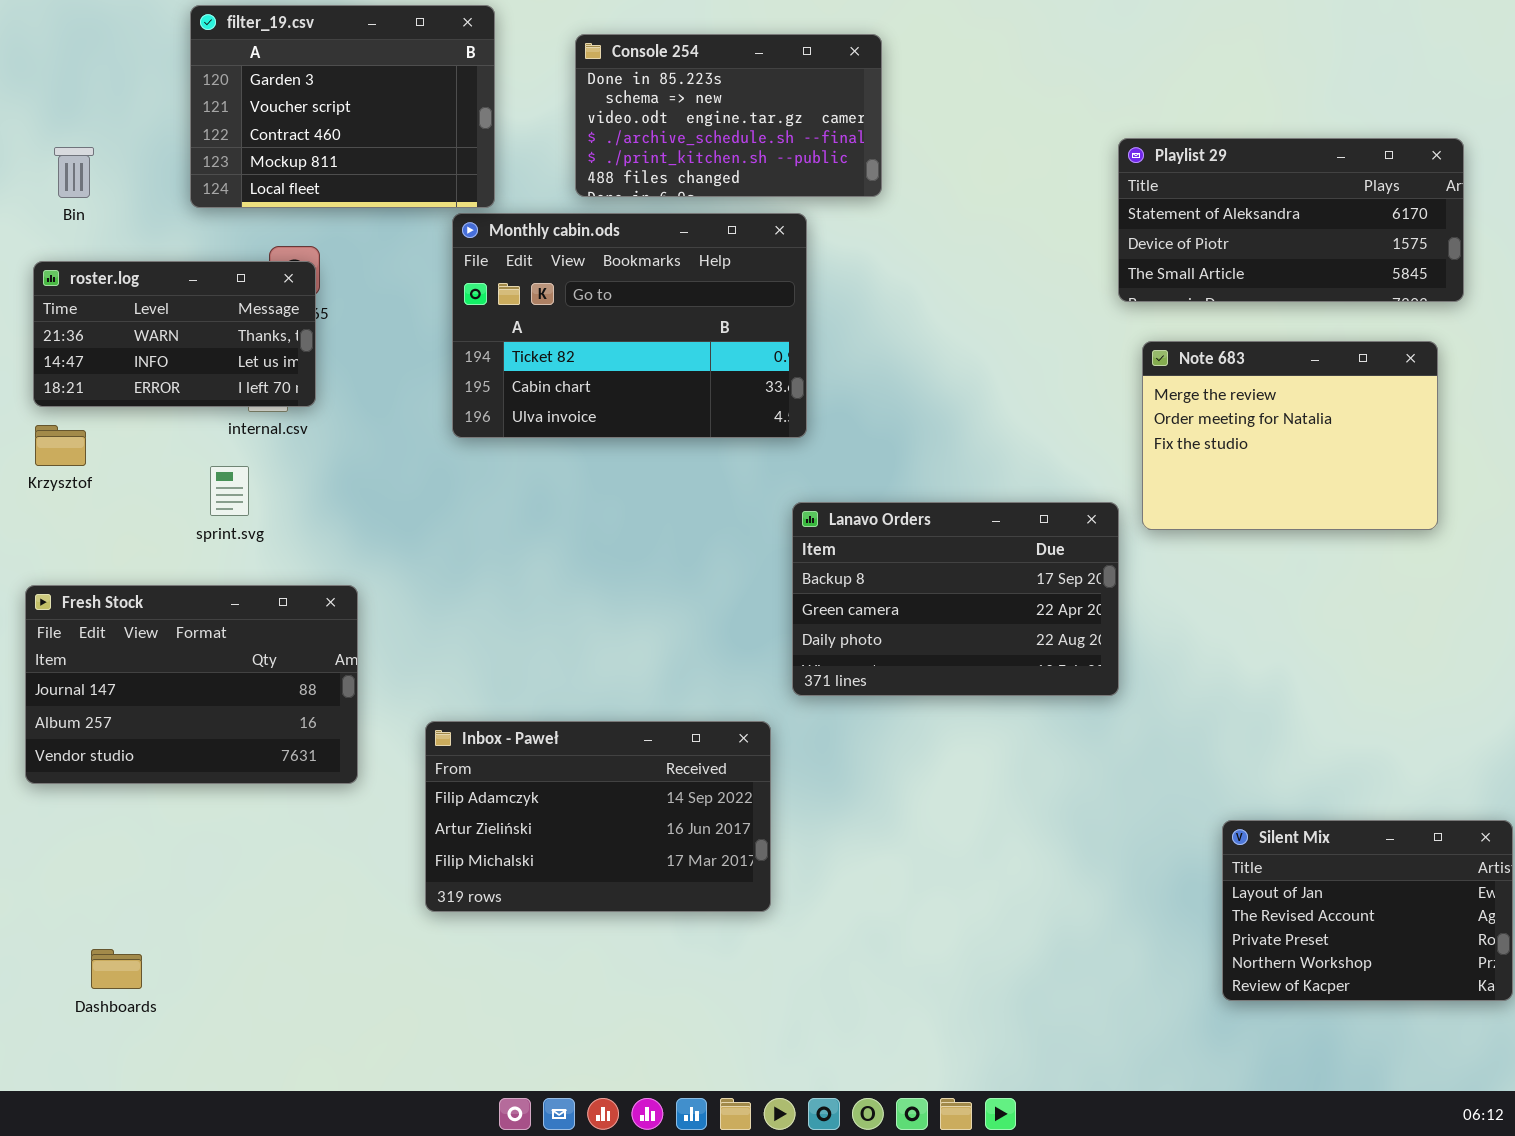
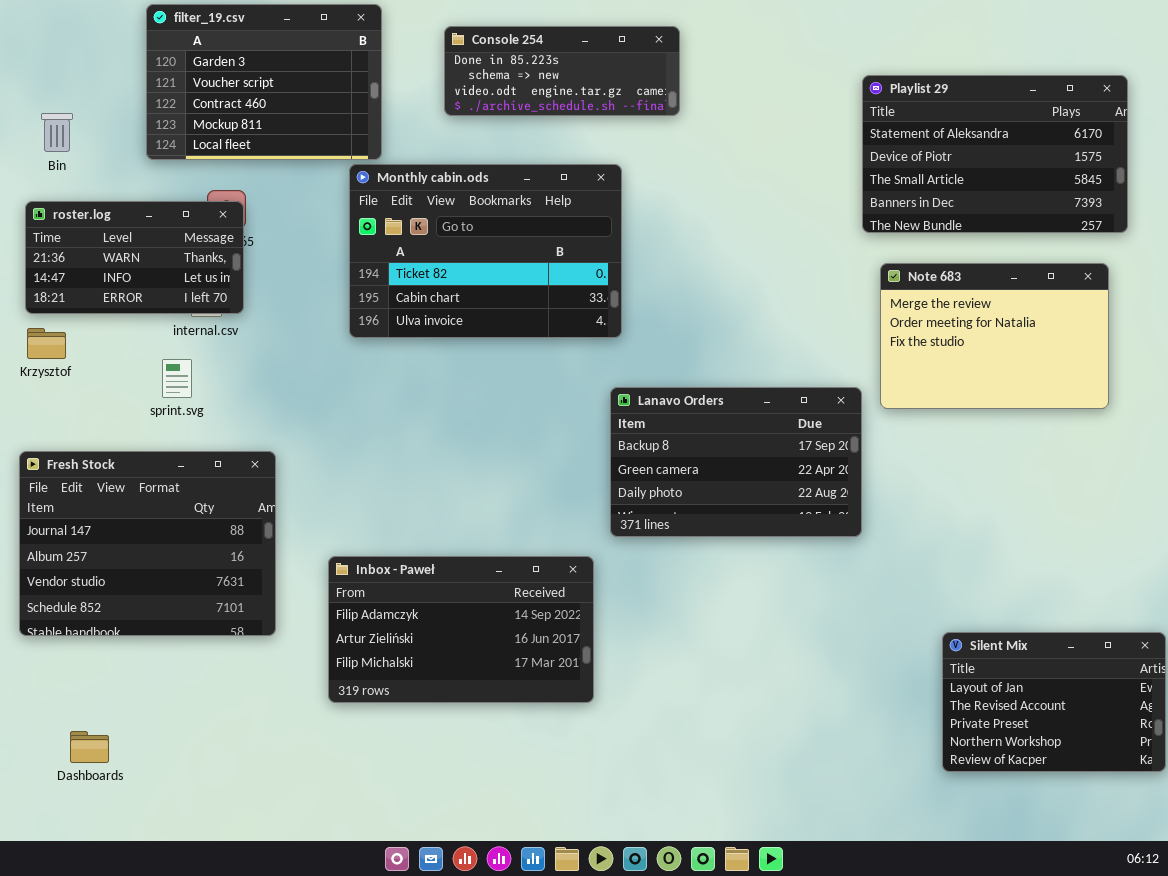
Console 254: [575,34,882,197] -> [444,26,680,116], resized
Playlist 29: [1118,138,1464,302] -> [862,75,1128,233], resized
Fresh Stock: [25,585,358,784] -> [19,451,276,636], resized

